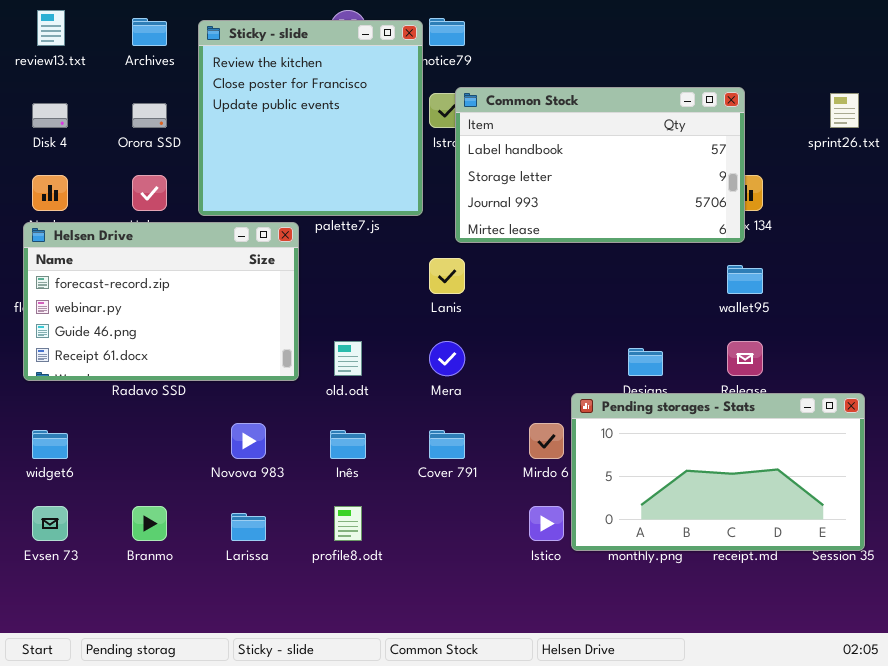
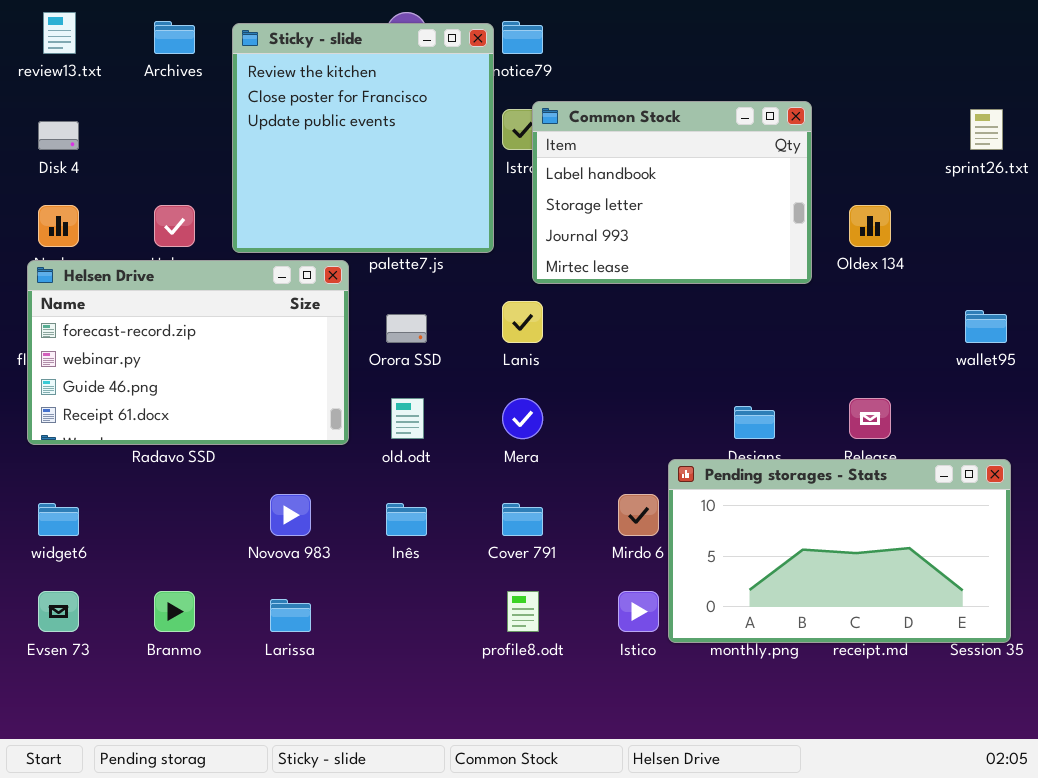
Common Stock: [455,87,745,243] -> [532,101,812,284], resized
Orora SSD: [132,103,167,128] -> [386,314,427,343], moved
wallet95: [727,265,763,294] -> [965,310,1007,343], moved
profile8.odt: [334,506,362,541] -> [507,591,539,632], moved

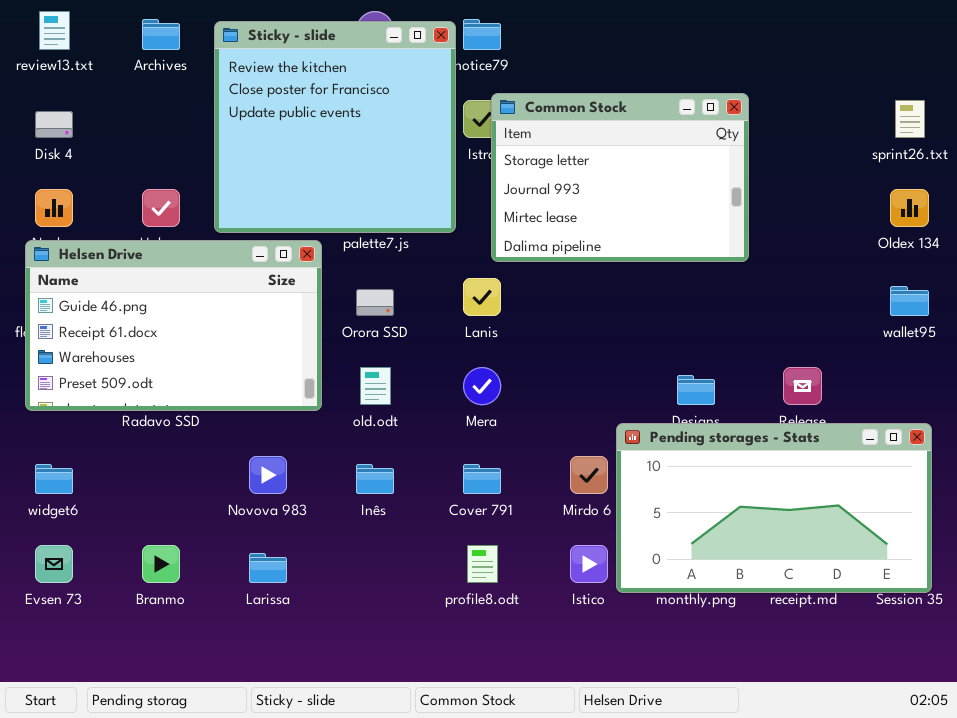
Common Stock: [532,101,812,284] -> [491,93,749,262], scrolled down 1 row
Oldex 134: [849,205,891,247] -> [890,189,929,227], moved
Helsen Drive: [27,260,349,445] -> [25,240,322,411], scrolled down 2 rows

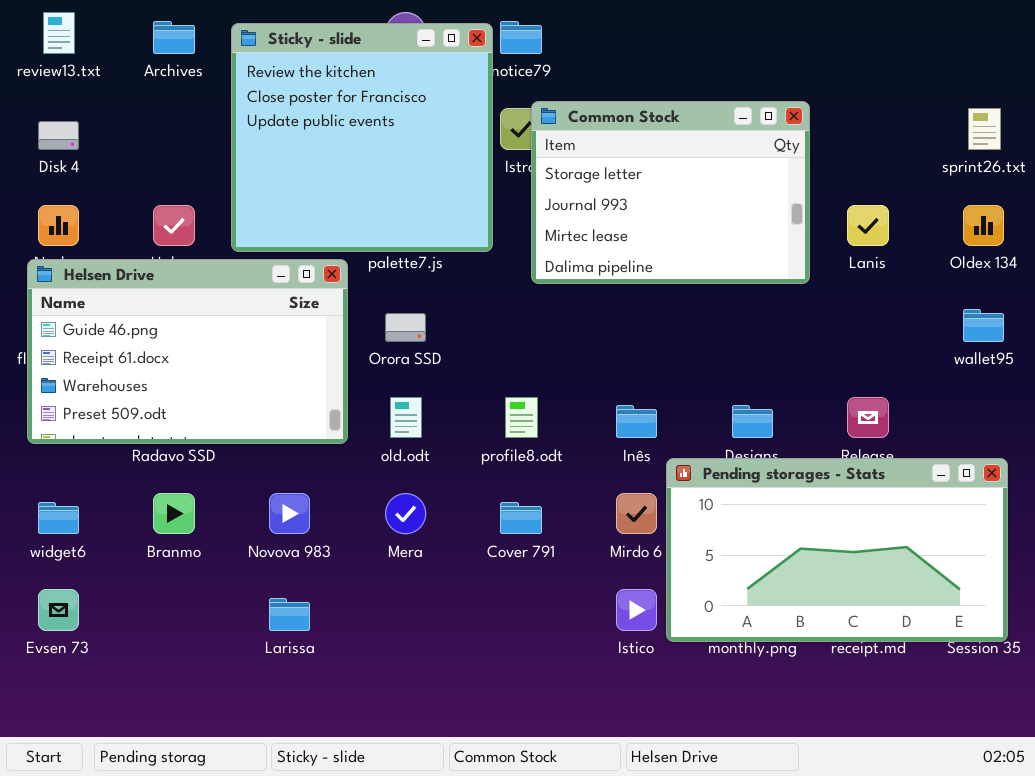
Lanis: [463,278,501,316] -> [847,205,889,246], moved
Mera: [463,367,501,405] -> [385,493,426,534], moved
Inês: [356,464,394,494] -> [616,405,657,438], moved
Branmo: [142,545,180,583] -> [153,493,195,534], moved
profile8.odt: [467,545,498,583] -> [505,397,538,438], moved

